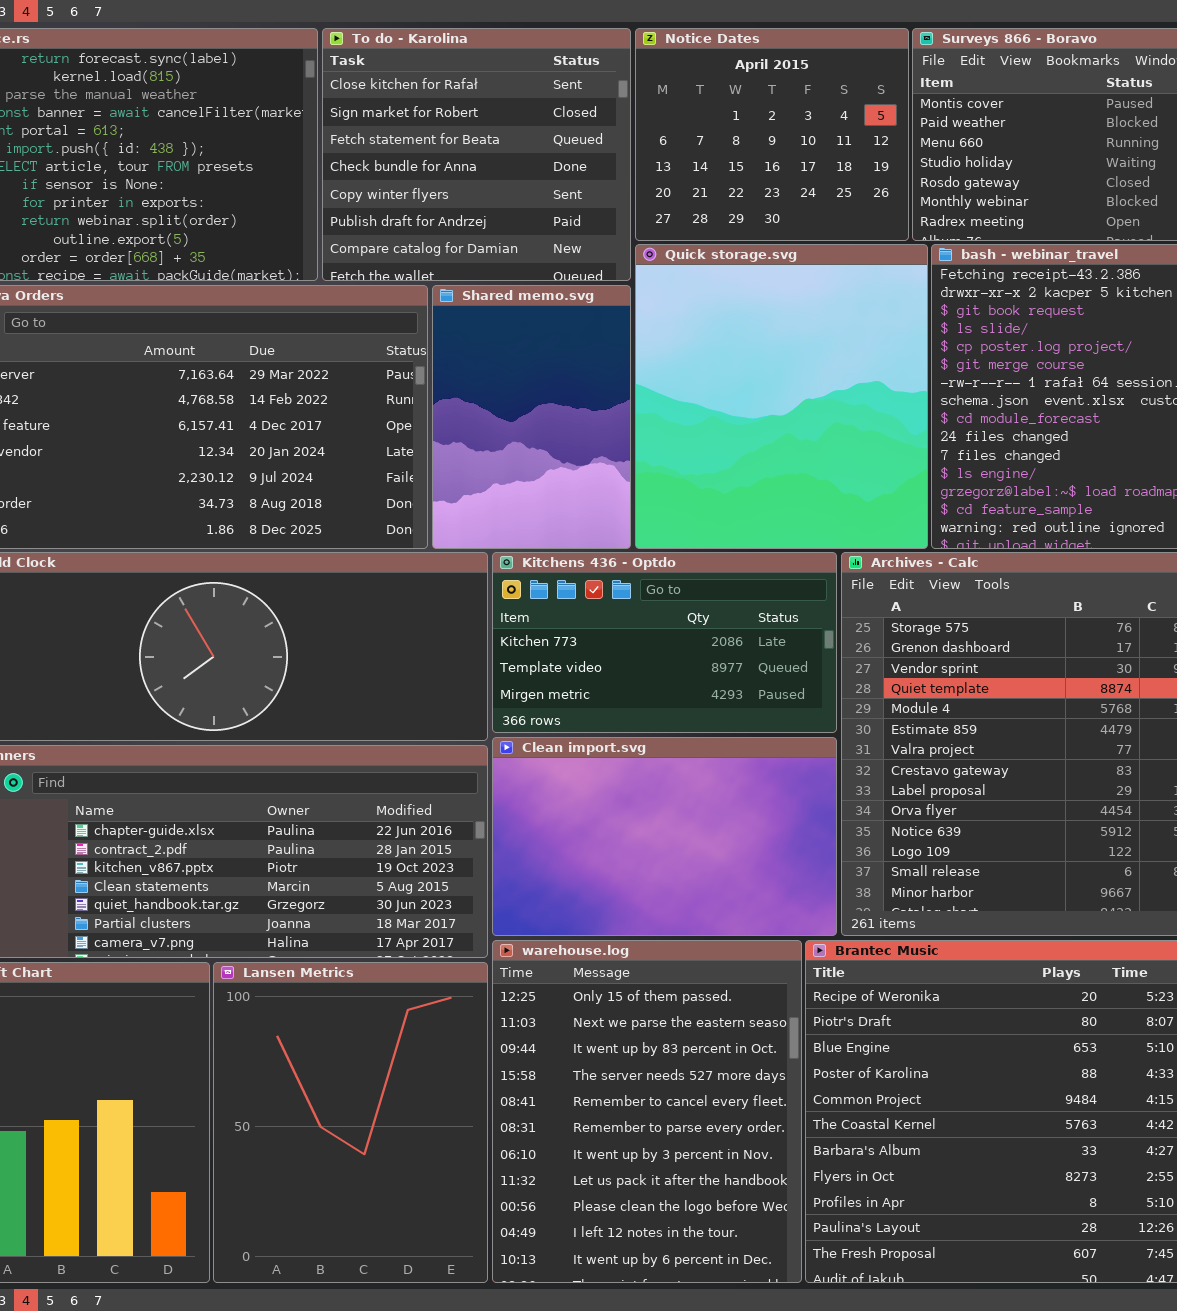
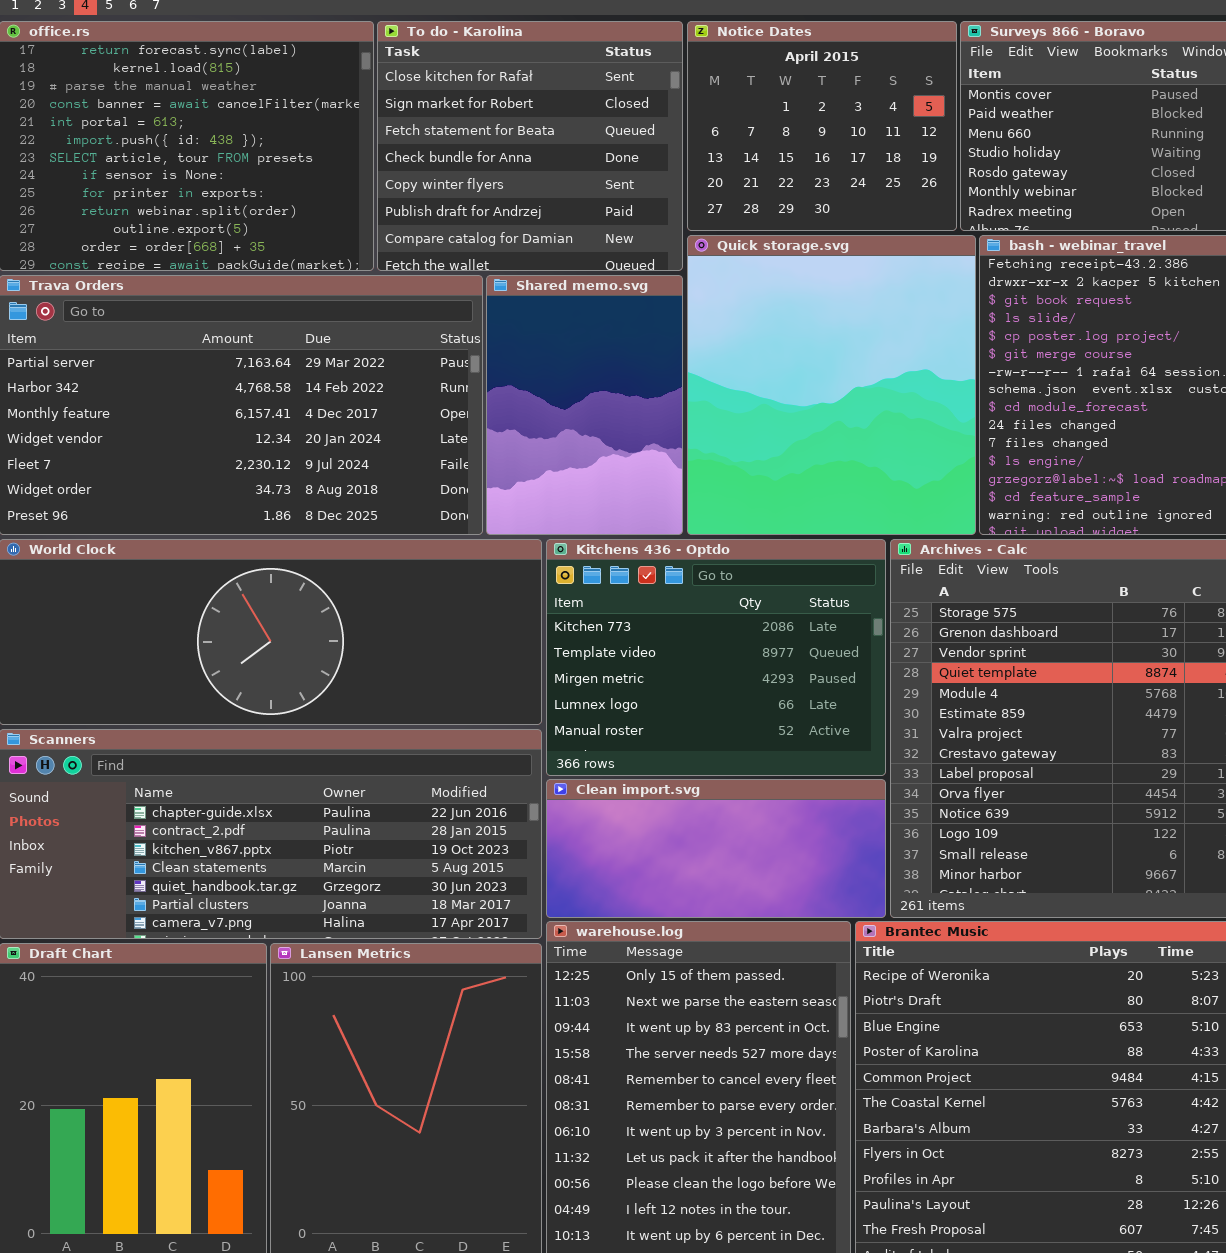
Kitchens 436 - Optdo: [492,552,837,733] -> [546,539,886,776], resized
Clean import.svg: [492,737,837,936] -> [546,779,886,918], resized

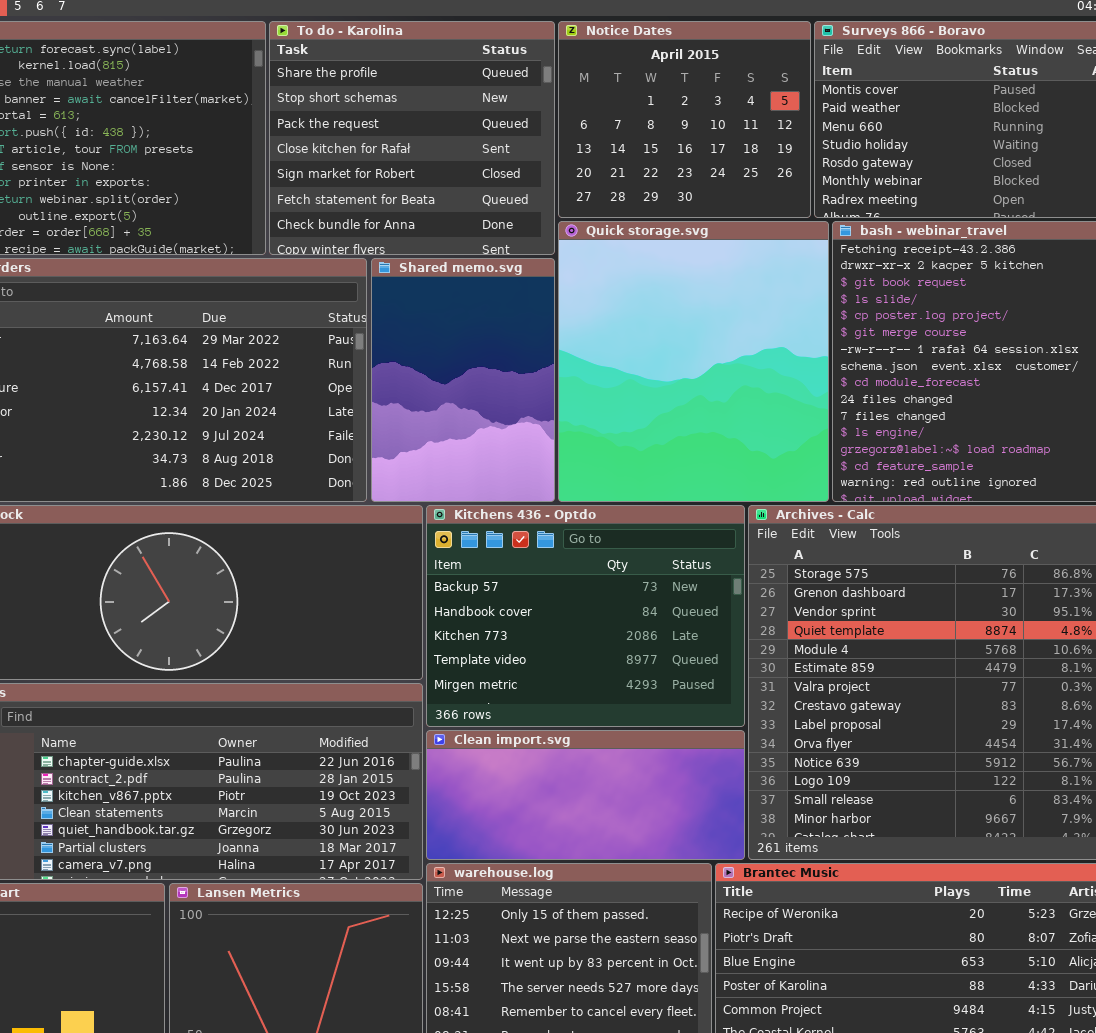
To do - Karolina: [377,21,683,271] -> [269,21,555,255], scrolled up 3 rows
Kitchens 436 - Optdo: [546,539,886,776] -> [426,505,745,727], scrolled up 2 rows

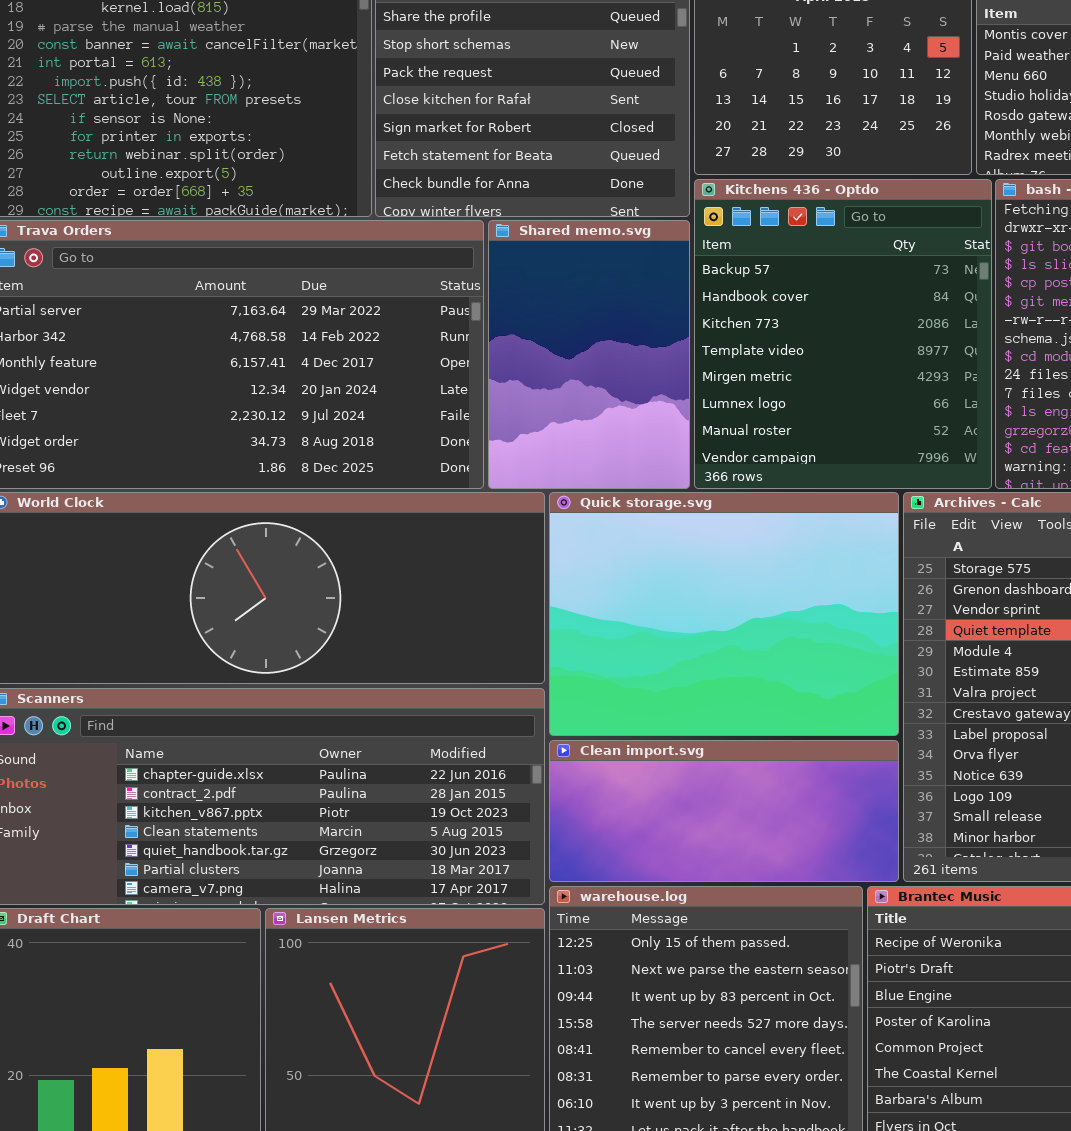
Quick storage.svg: [558,221,829,502] -> [549,492,899,736], moved, resized
Kitchens 436 - Optdo: [426,505,745,727] -> [694,179,992,489], moved, resized

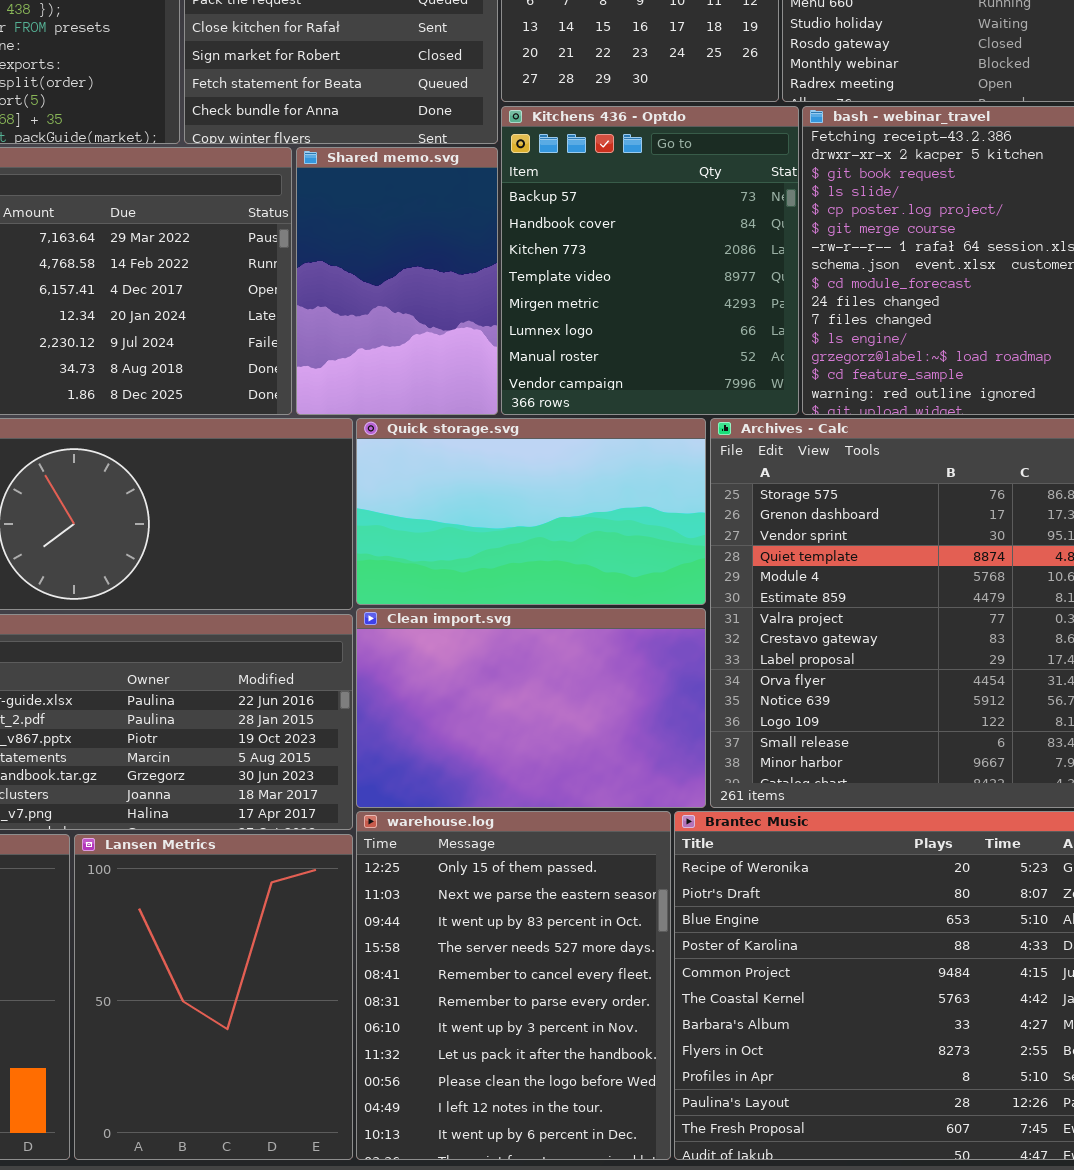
Quick storage.svg: [549,492,899,736] -> [356,418,706,605], resized
Clean import.svg: [549,740,899,882] -> [356,608,706,808], resized

